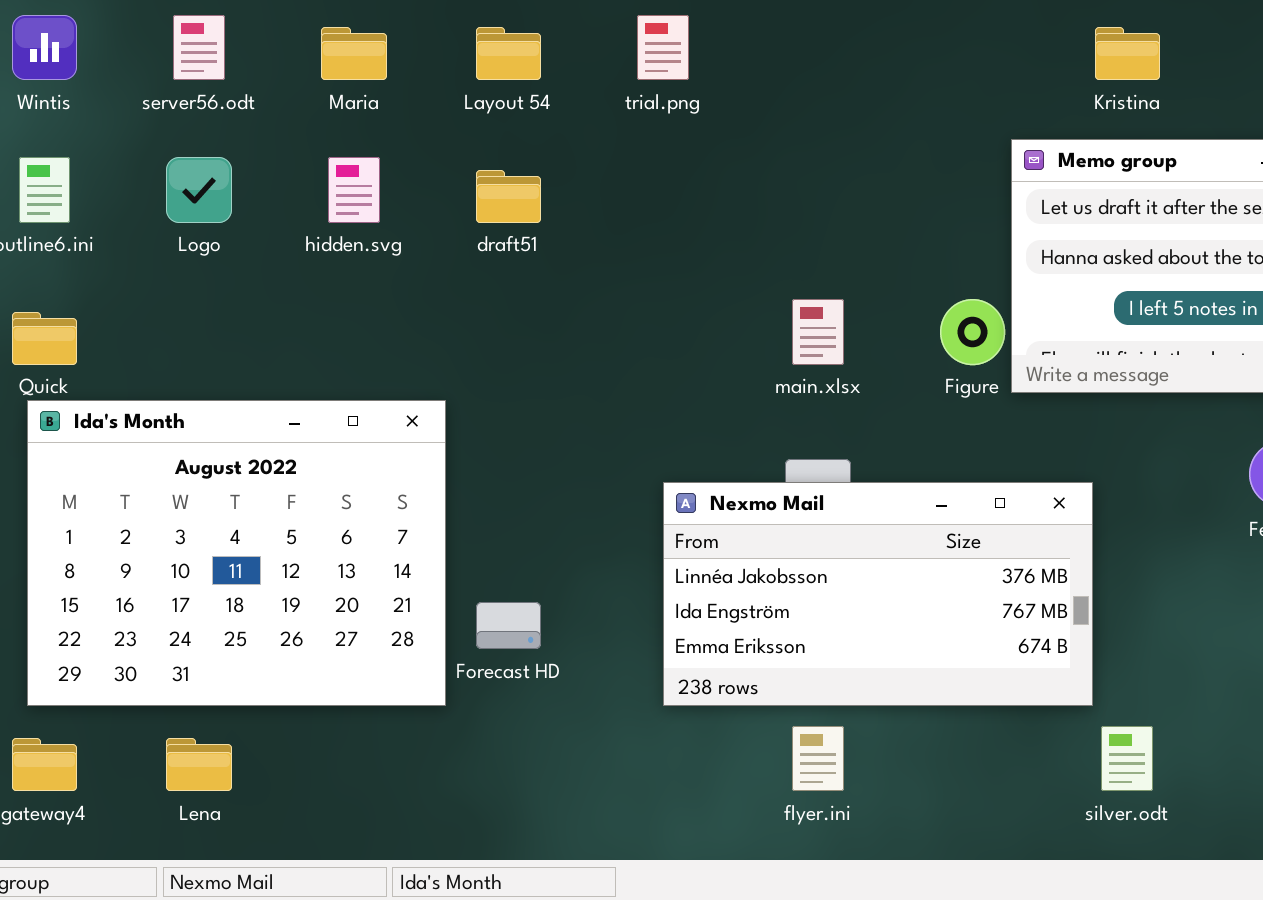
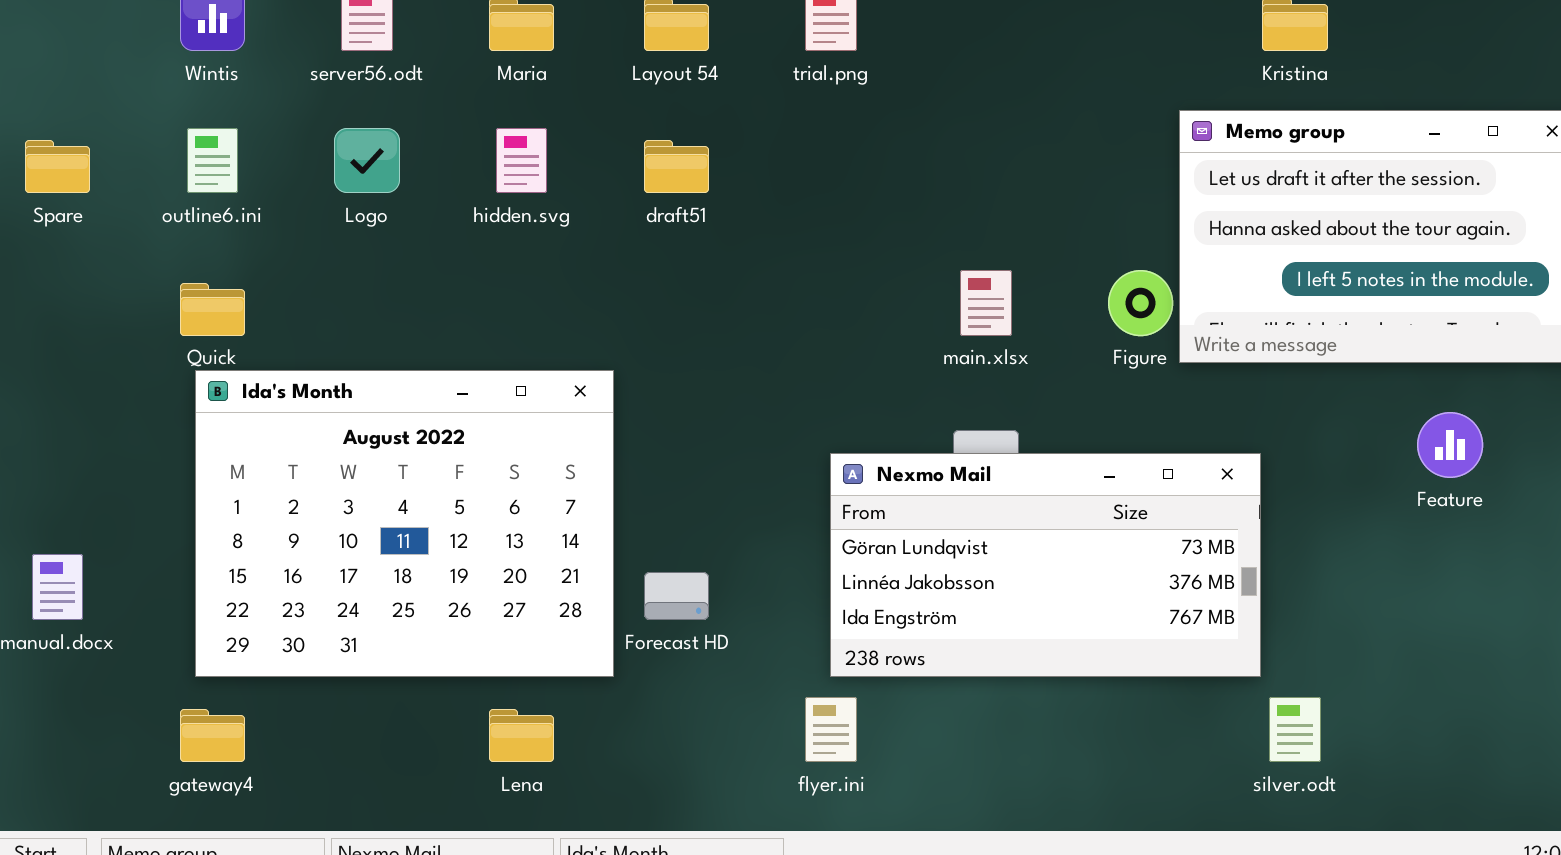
Nexmo Mail: [663,482,1093,706] -> [830,453,1261,677], scrolled up 1 row
flyer.ini: [792,726,844,791] -> [805,697,857,762], moved
Lena: [166,738,232,791] -> [489,709,554,762], moved

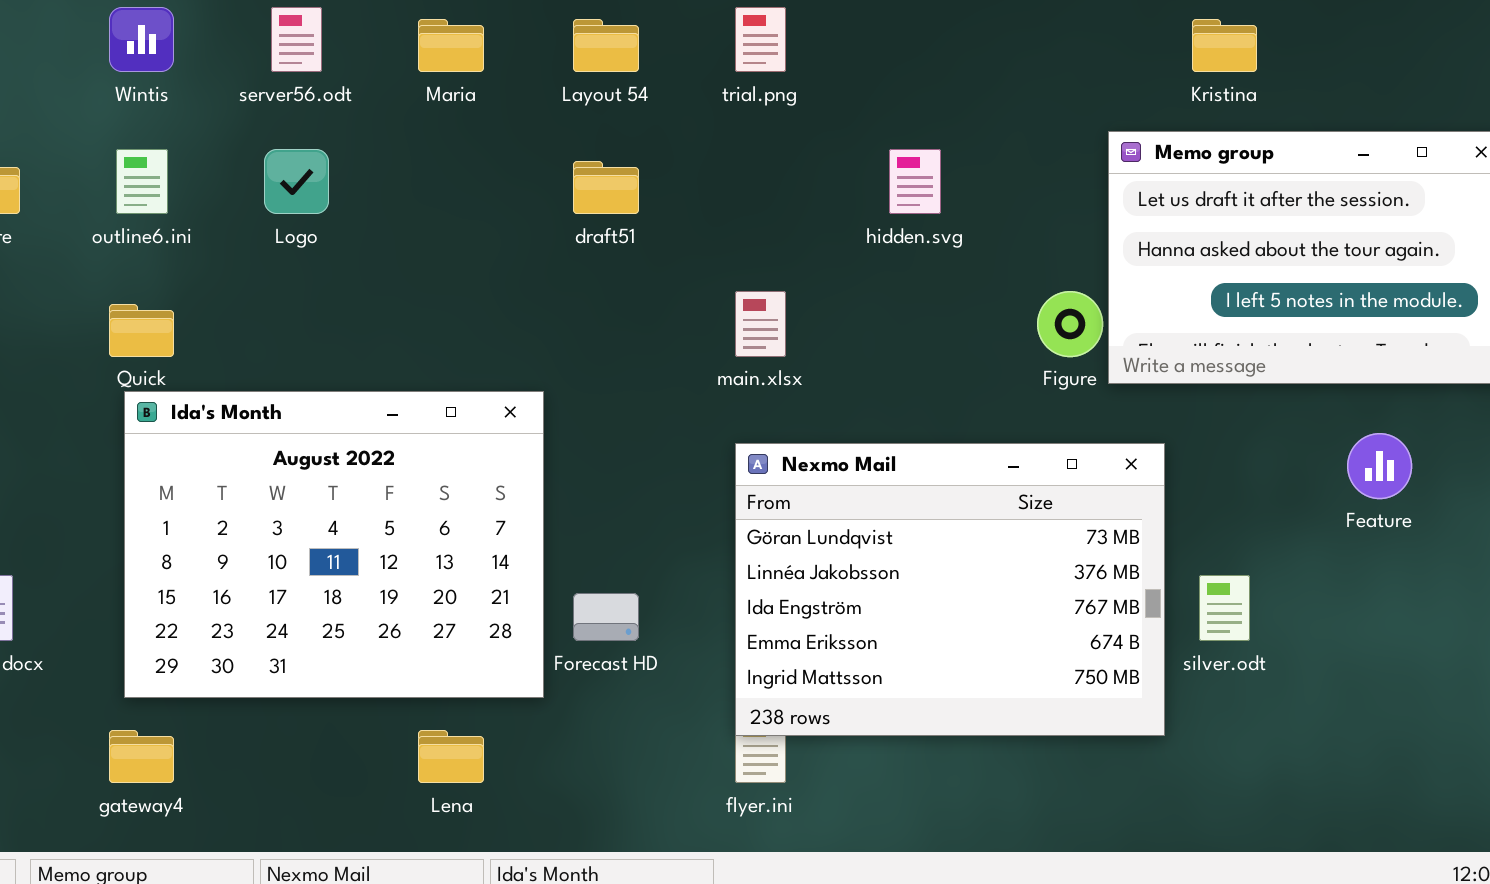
hidden.svg: [496,128,547,193] -> [889,149,941,214], moved
main.xlsx: [960,270,1012,336] -> [735,291,786,357], moved
Nexmo Mail: [830,453,1261,677] -> [735,443,1165,736], moved, resized
silver.odt: [1269,697,1321,762] -> [1199,575,1250,641], moved

